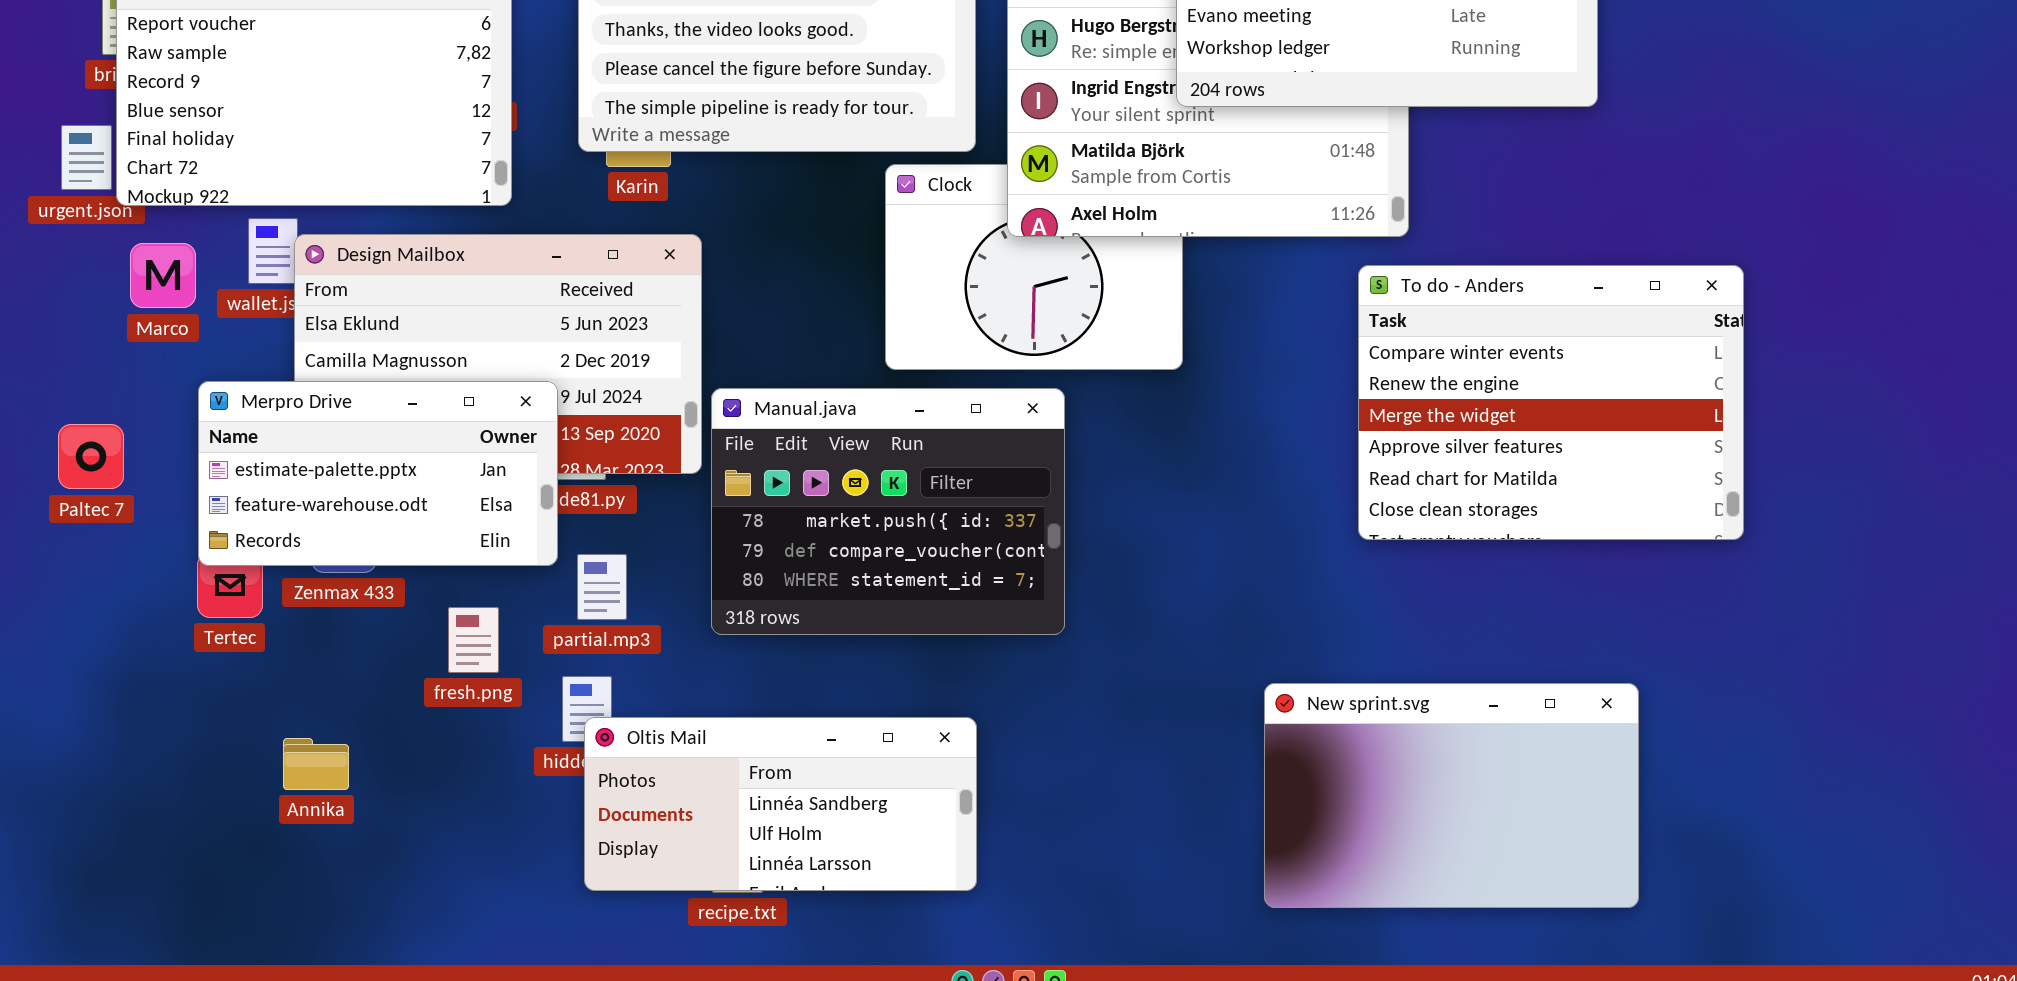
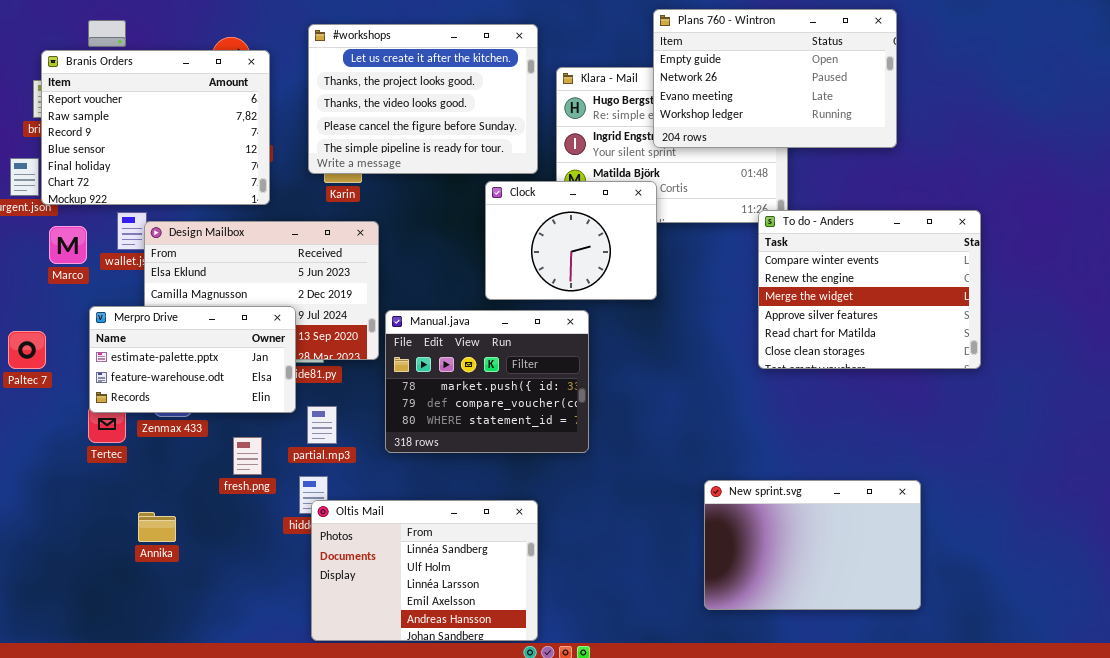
Clock: [885,164,1183,370] -> [485,181,657,300], raised
To do - Anders: [1358,265,1744,540] -> [758,210,981,369], moved
Oltis Mail: [584,717,977,891] -> [311,500,538,641], resized

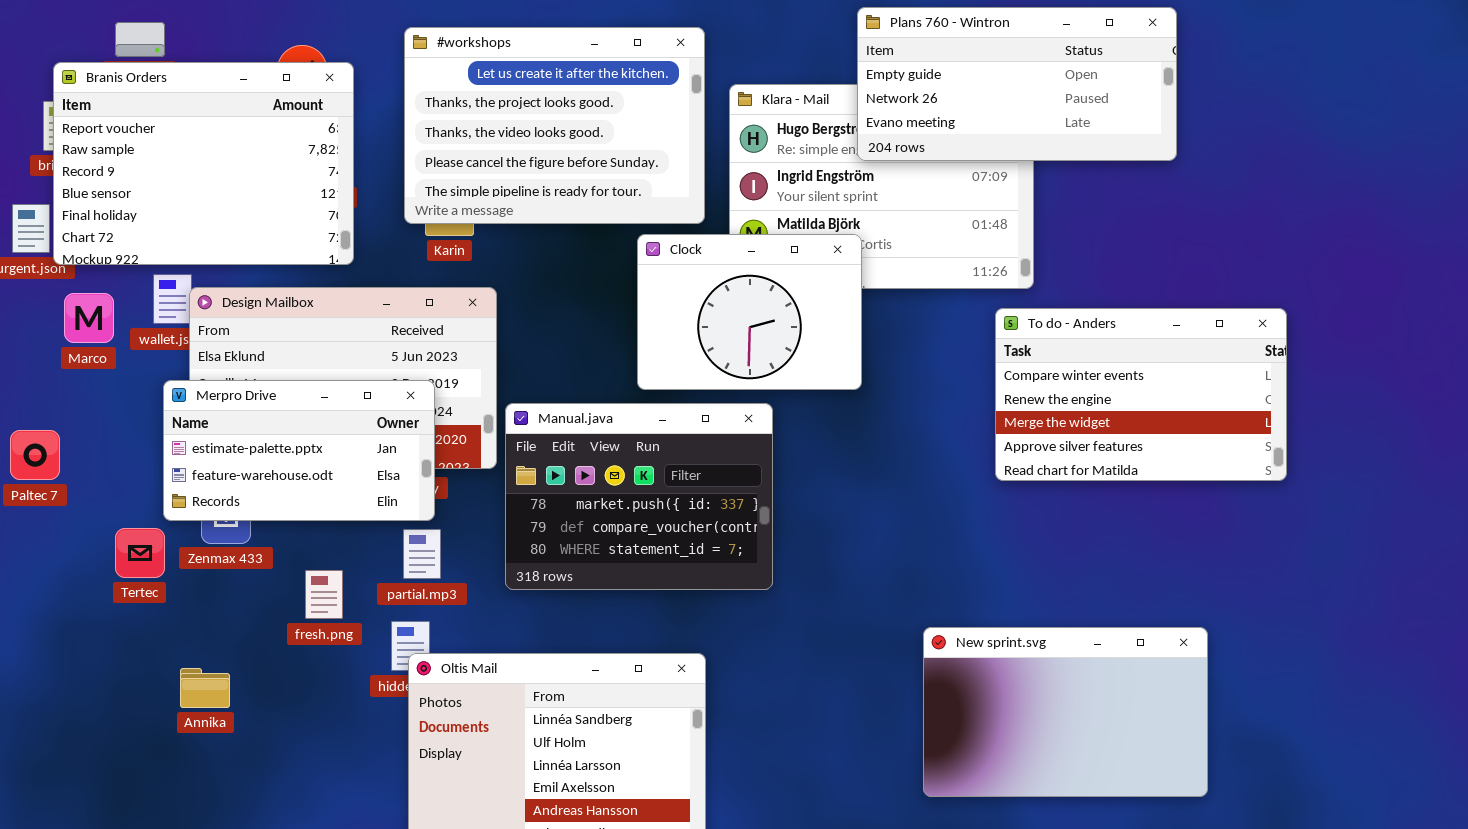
Plans 760 - Wintron: [653,9,897,148] -> [857,7,1177,161], resized
To do - Anders: [758,210,981,369] -> [995,308,1287,481], resized
Merpro Drive: [89,306,296,413] -> [163,380,435,521], moved

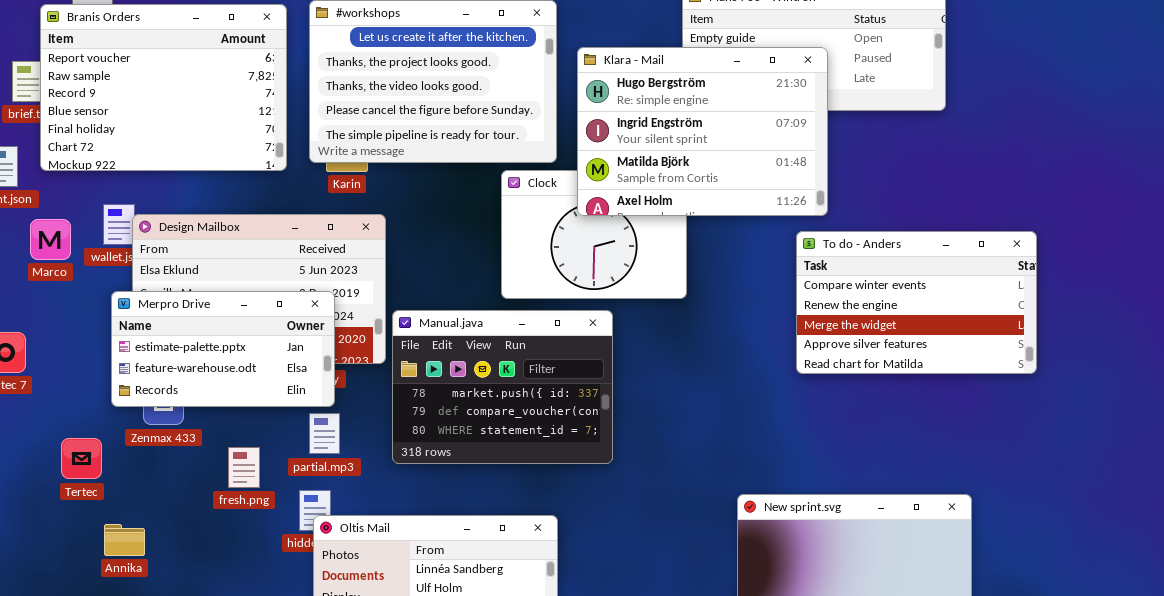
Branis Orders: [53,62,354,265] -> [40,4,287,171], moved
Klara - Mail: [729,84,1034,289] -> [577,47,828,216], raised
Tertec: [115,528,165,578] -> [61,438,102,479], moved
Annika: [180,668,230,708] -> [104,524,145,556], moved

